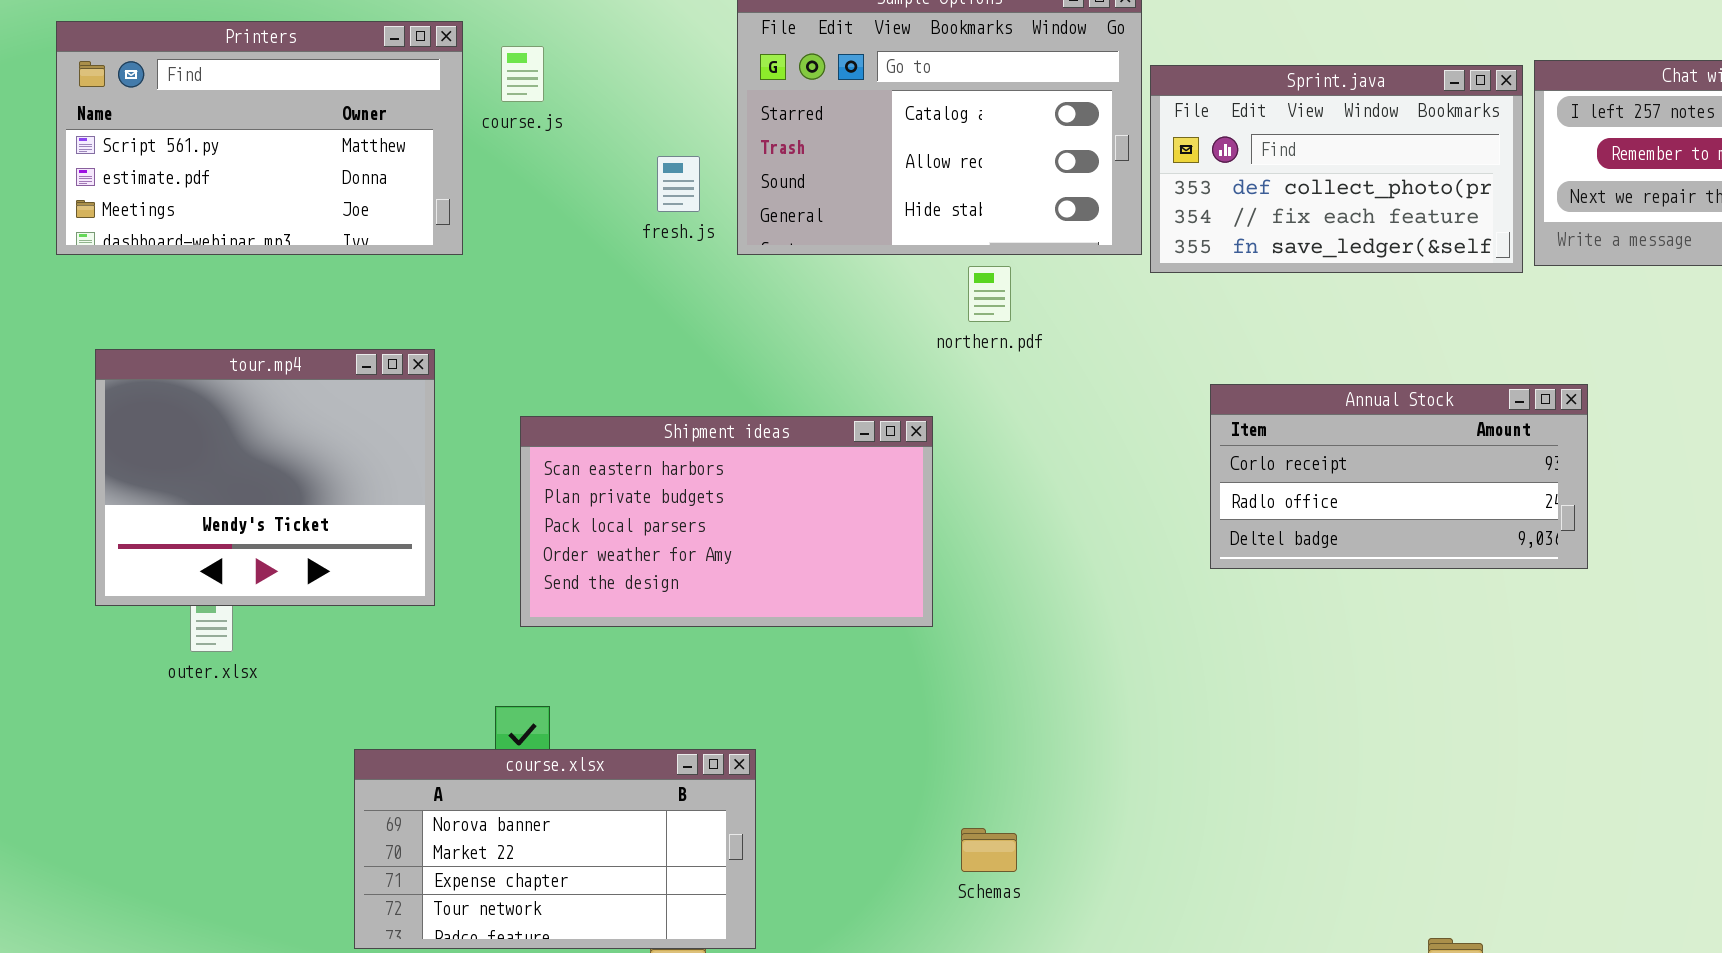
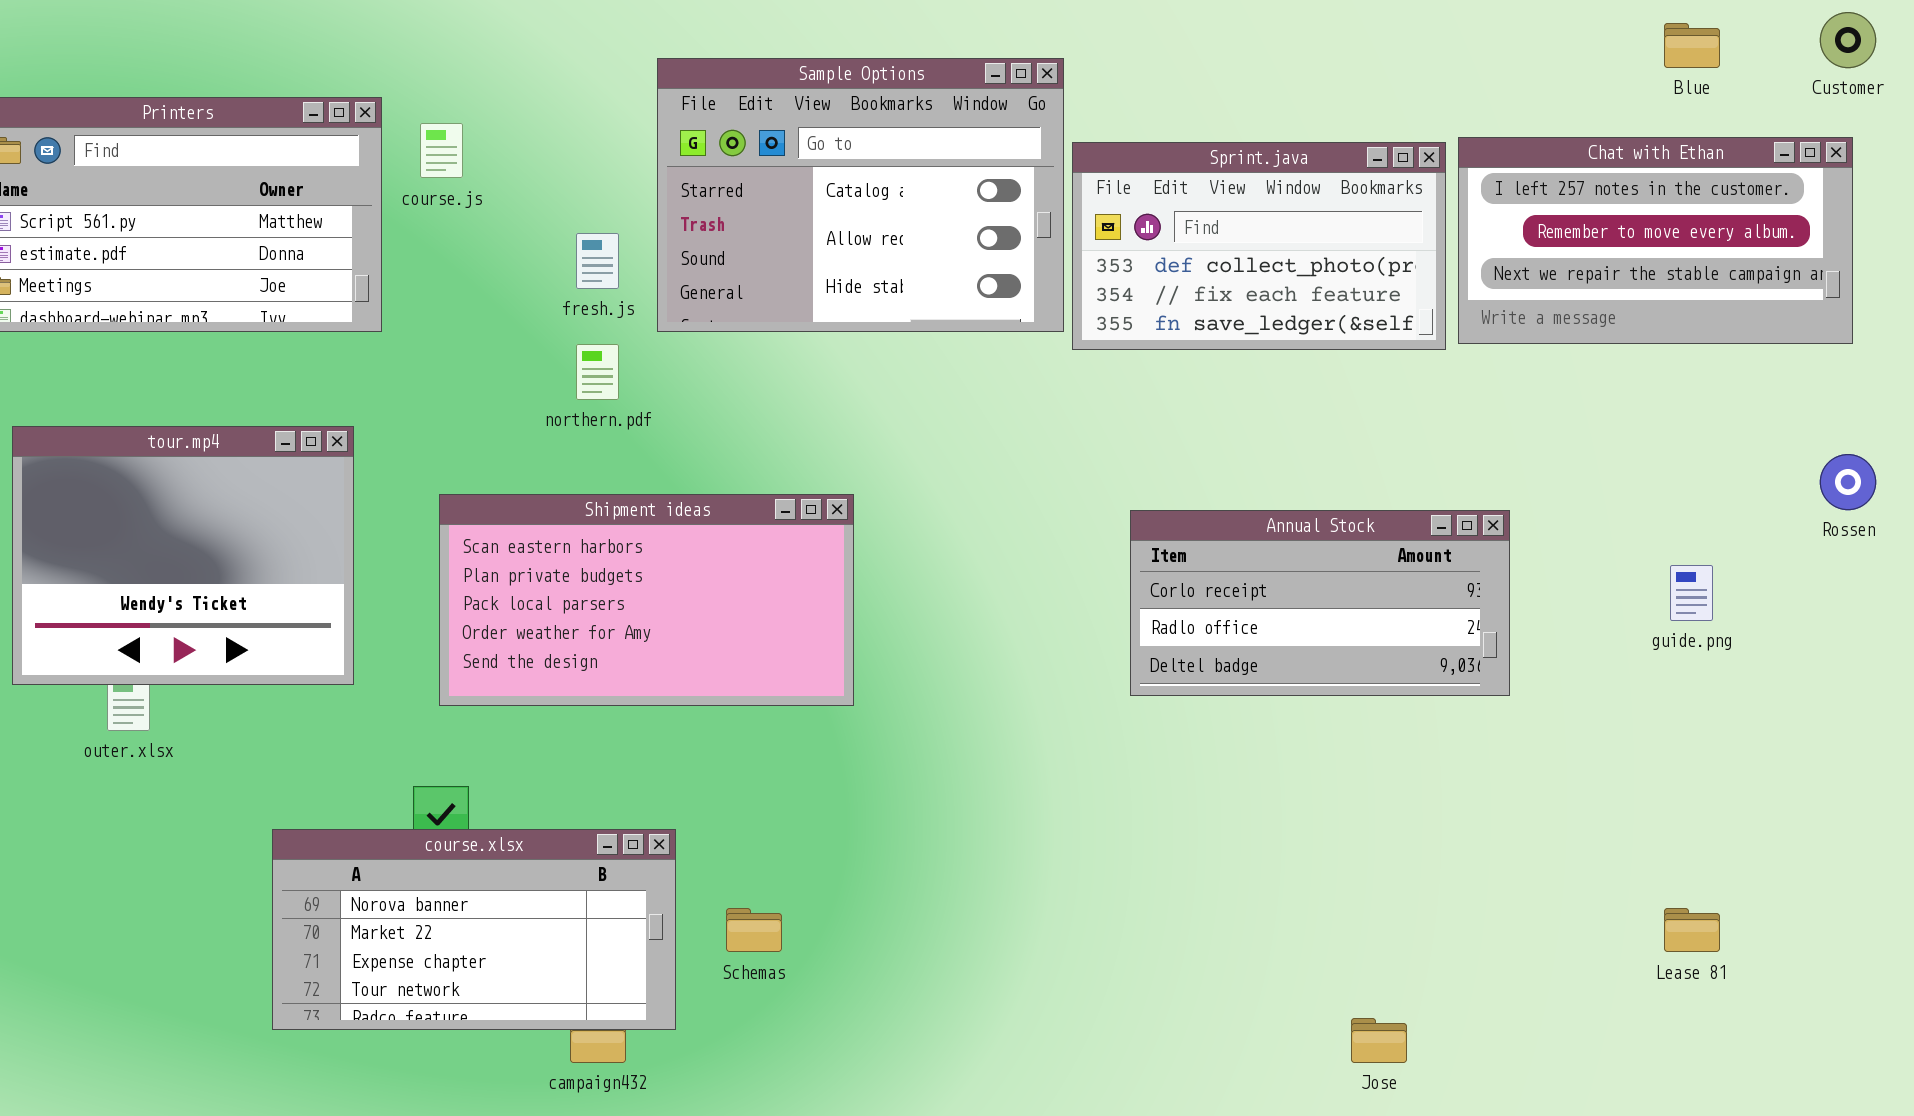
northern.pdf: [968,266,1011,322] -> [576,344,619,400], moved
Annual Stock: [1210,384,1588,569] -> [1130,510,1510,696], moved
Schemas: [961,828,1017,872] -> [726,908,782,952], moved

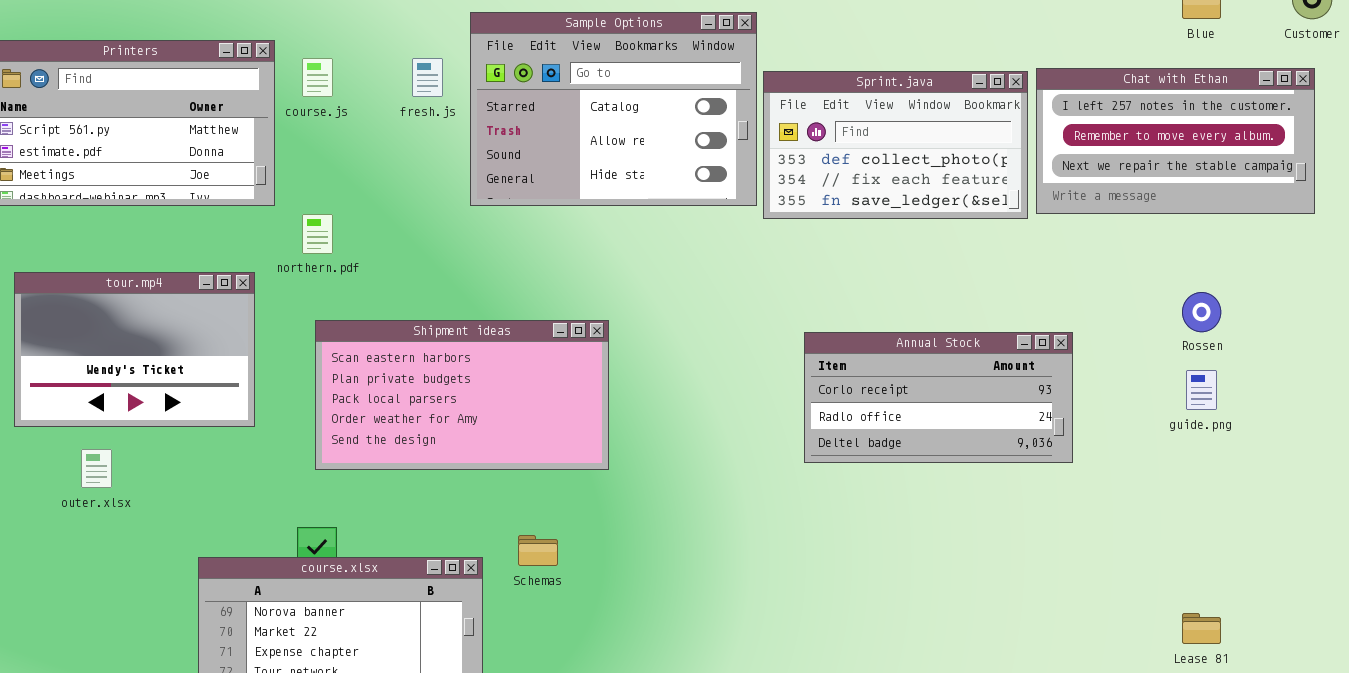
fresh.js: [576,233,619,289] -> [412,58,443,97], moved
northern.pdf: [576,344,619,400] -> [302,214,333,254], moved
tour.mp4: [12,426,354,685] -> [14,272,255,427], resized
Rossen: [1820,454,1876,510] -> [1182,292,1221,332], moved
Schemas: [726,908,782,952] -> [518,535,558,566], moved

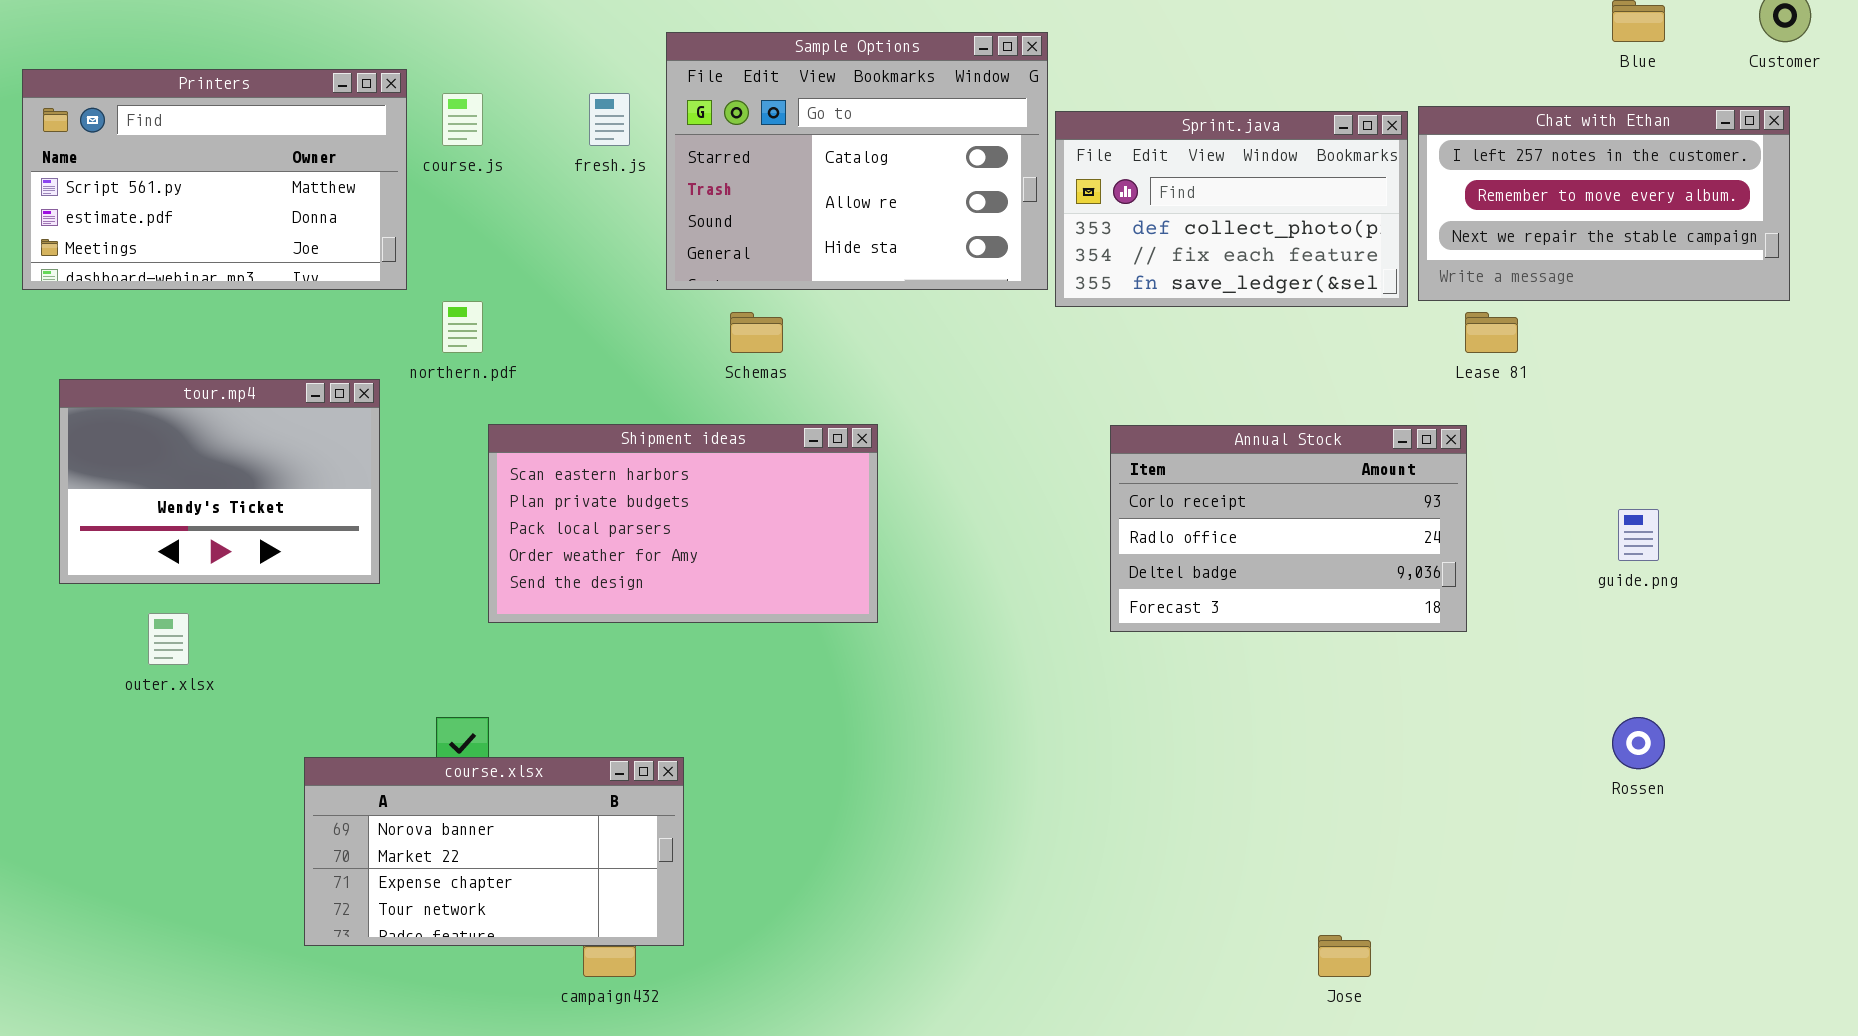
Rossen: [1182,292,1221,332] -> [1612,717,1665,769], moved
Shipment ideas: [315,320,609,470] -> [488,424,878,623], moved
Annual Stock: [804,332,1073,463] -> [1110,425,1467,632], resized
Schemas: [518,535,558,566] -> [730,312,783,353], moved
Lease 81: [1182,613,1221,644] -> [1465,312,1518,353], moved

